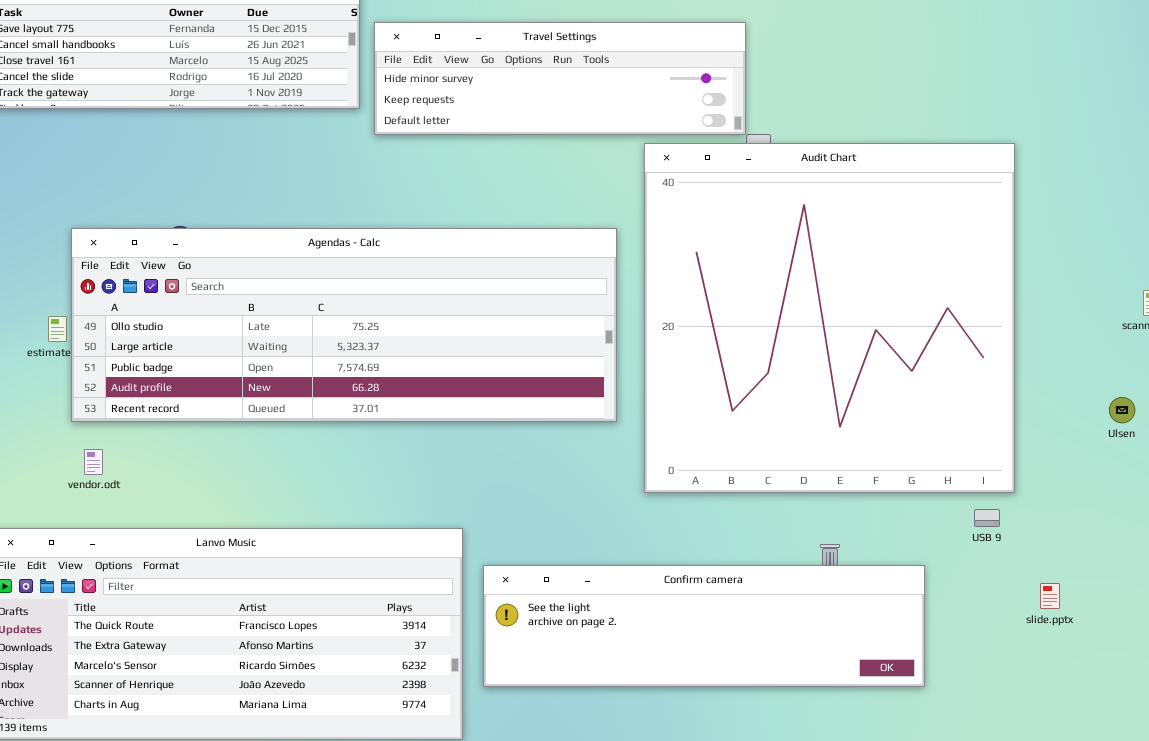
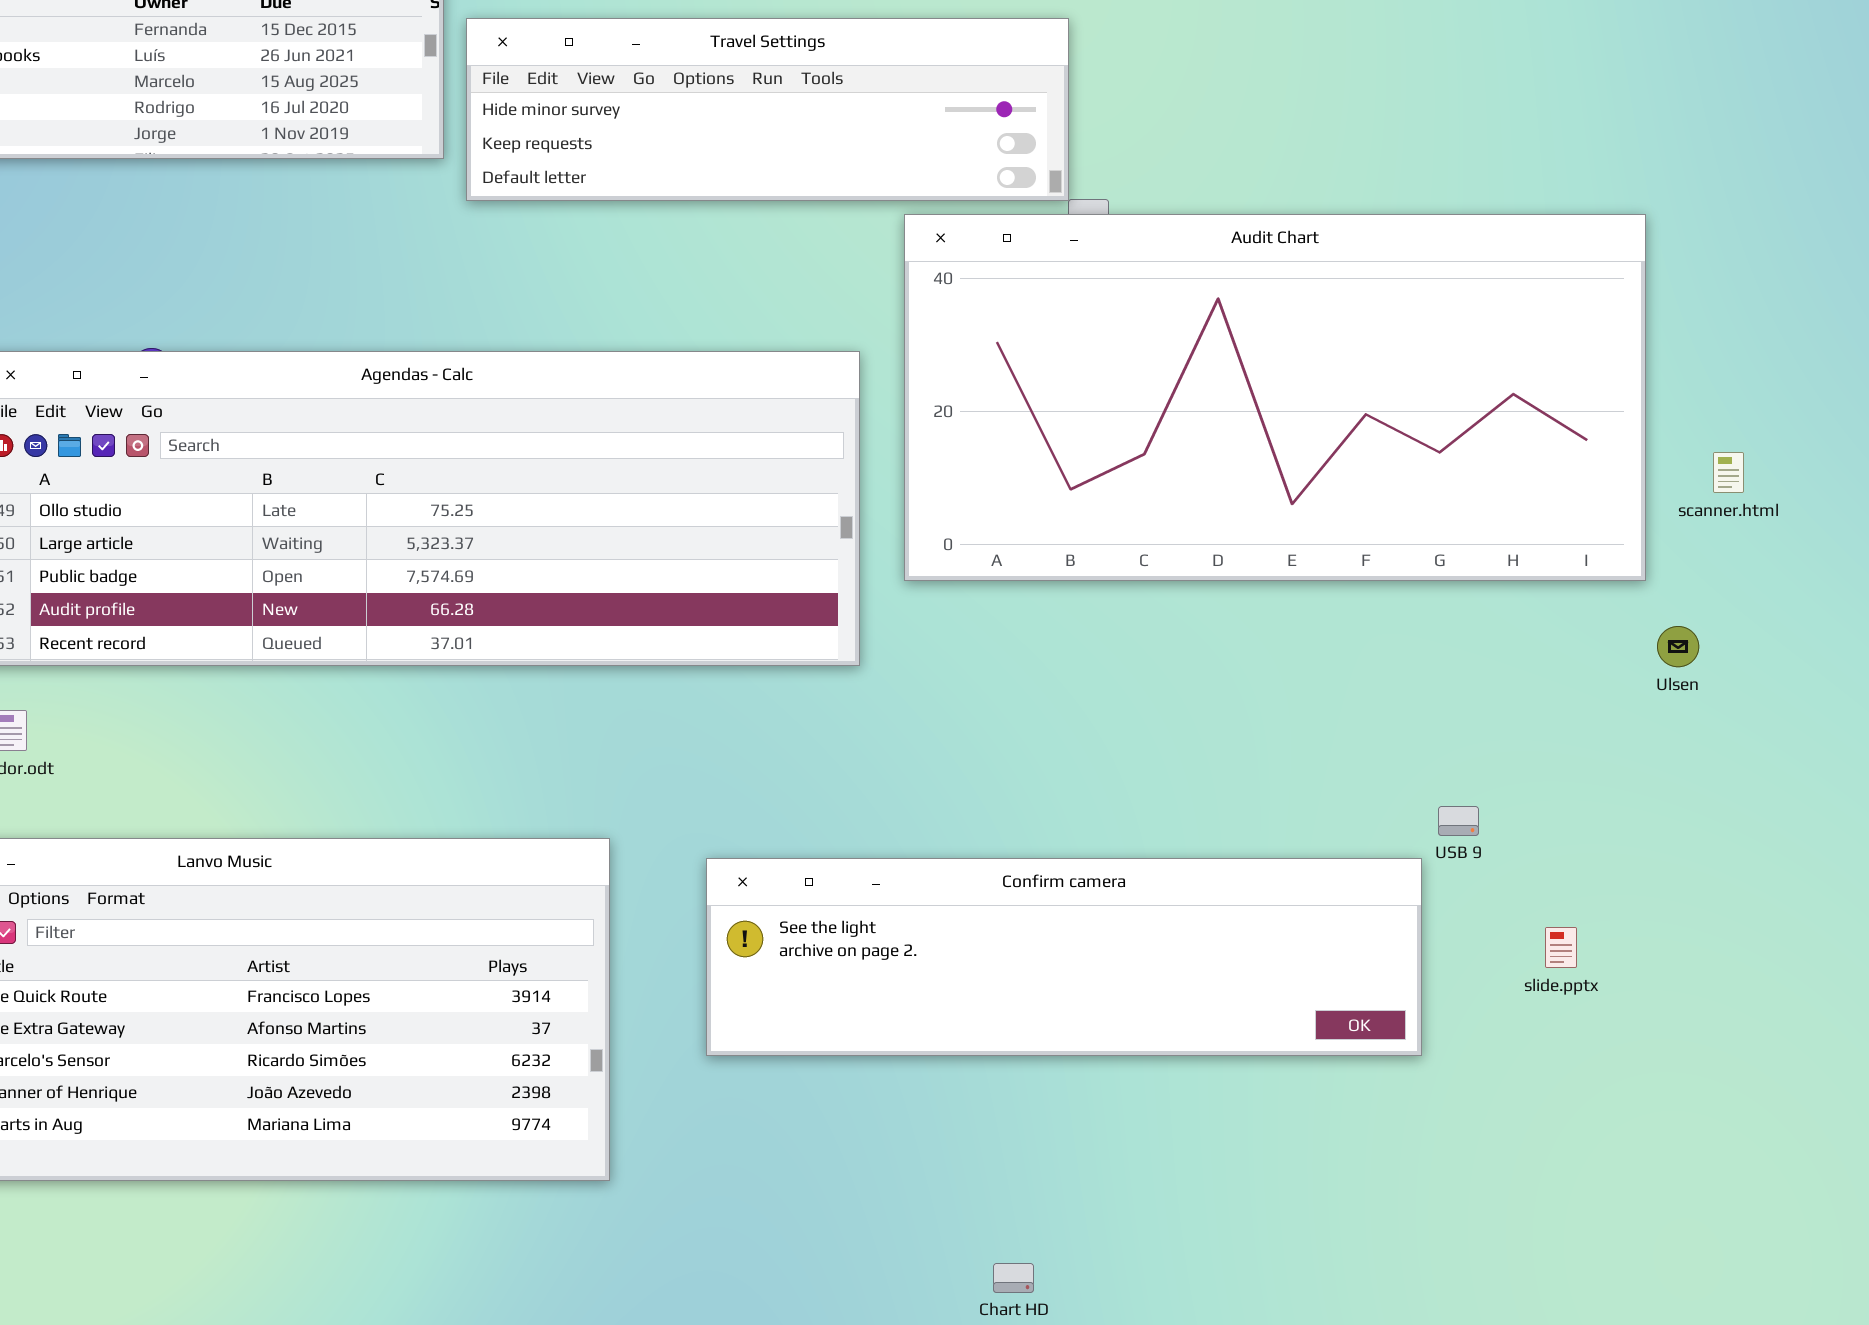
Audit Chart: [644,143,1015,493] -> [904,214,1646,581], resized
Confirm camera: [483,565,925,687] -> [706,858,1422,1056], moved

